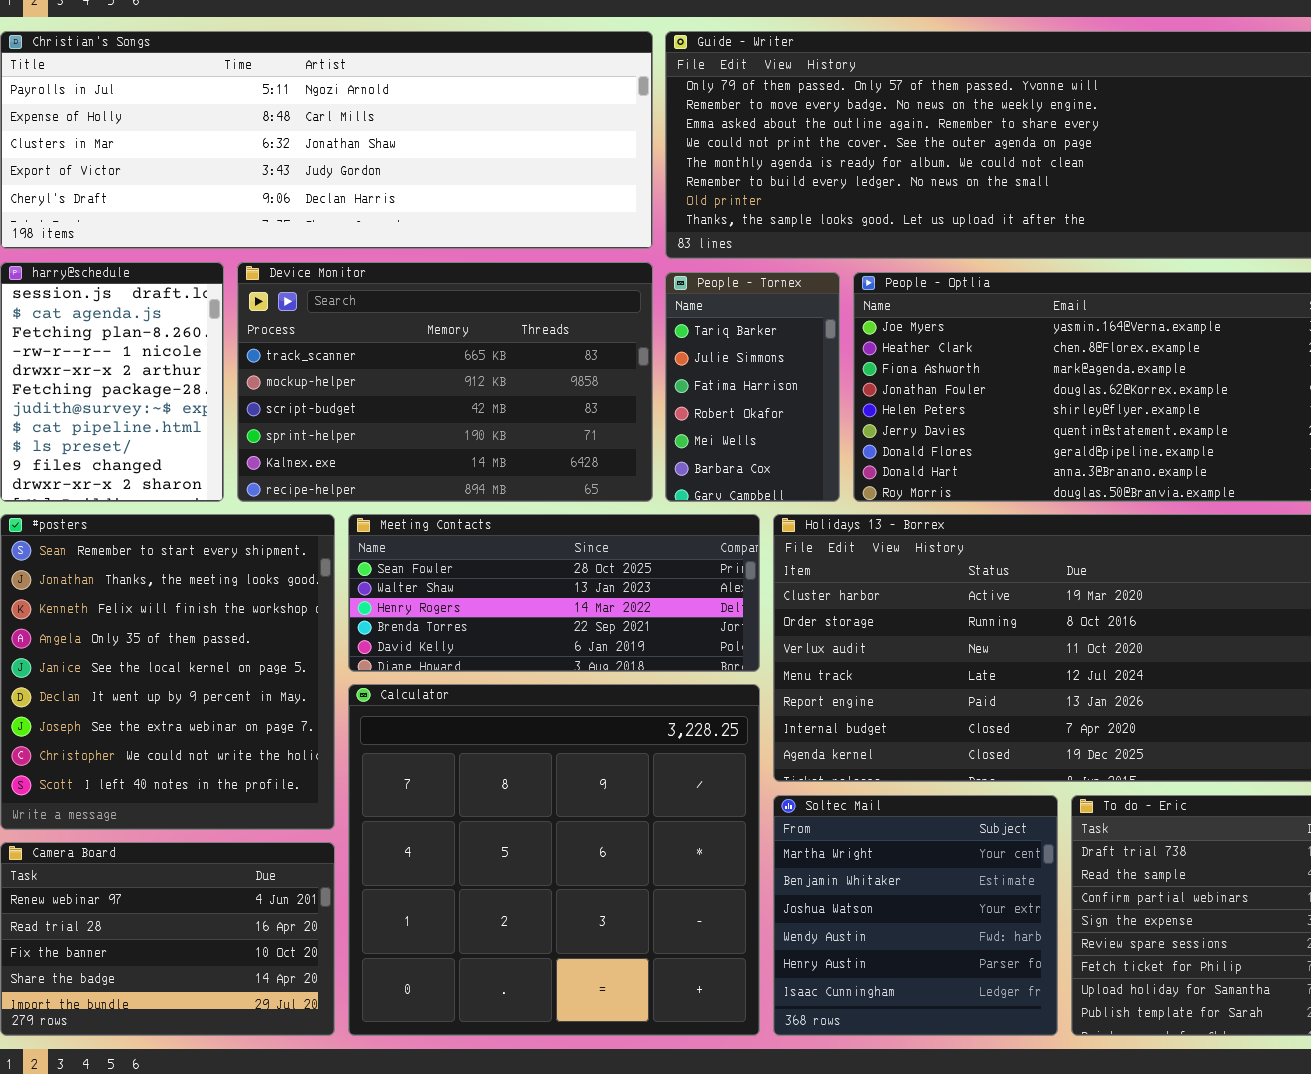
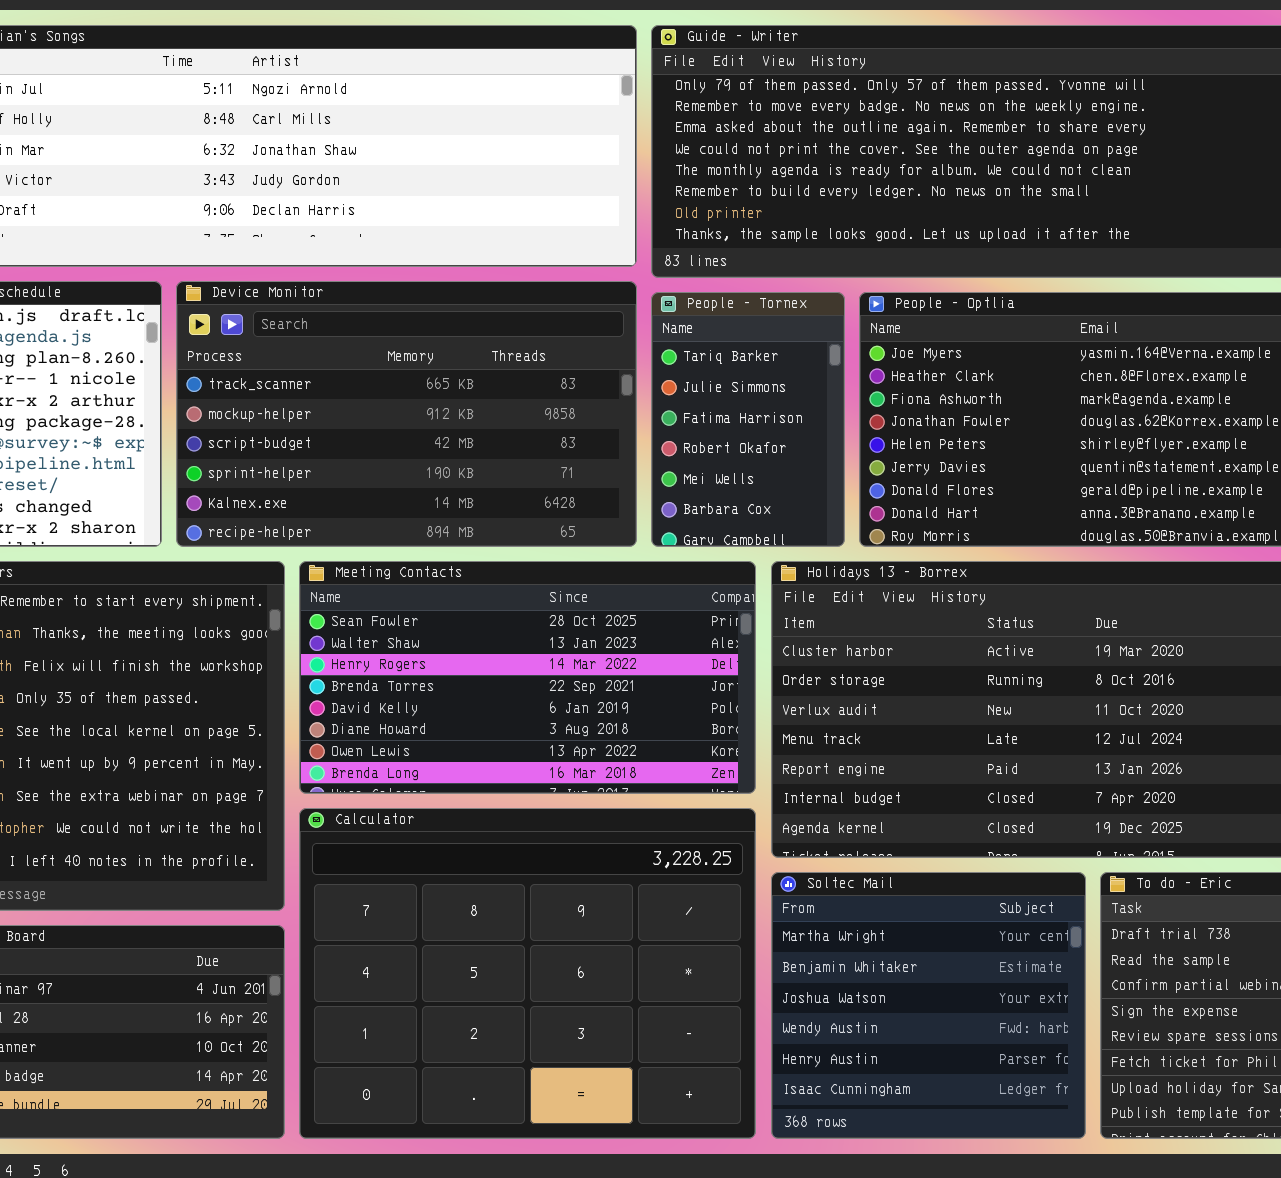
Meeting Contacts: [348,514,760,672] -> [299,561,756,794], resized
Calculator: [348,684,760,1036] -> [299,808,756,1139], resized

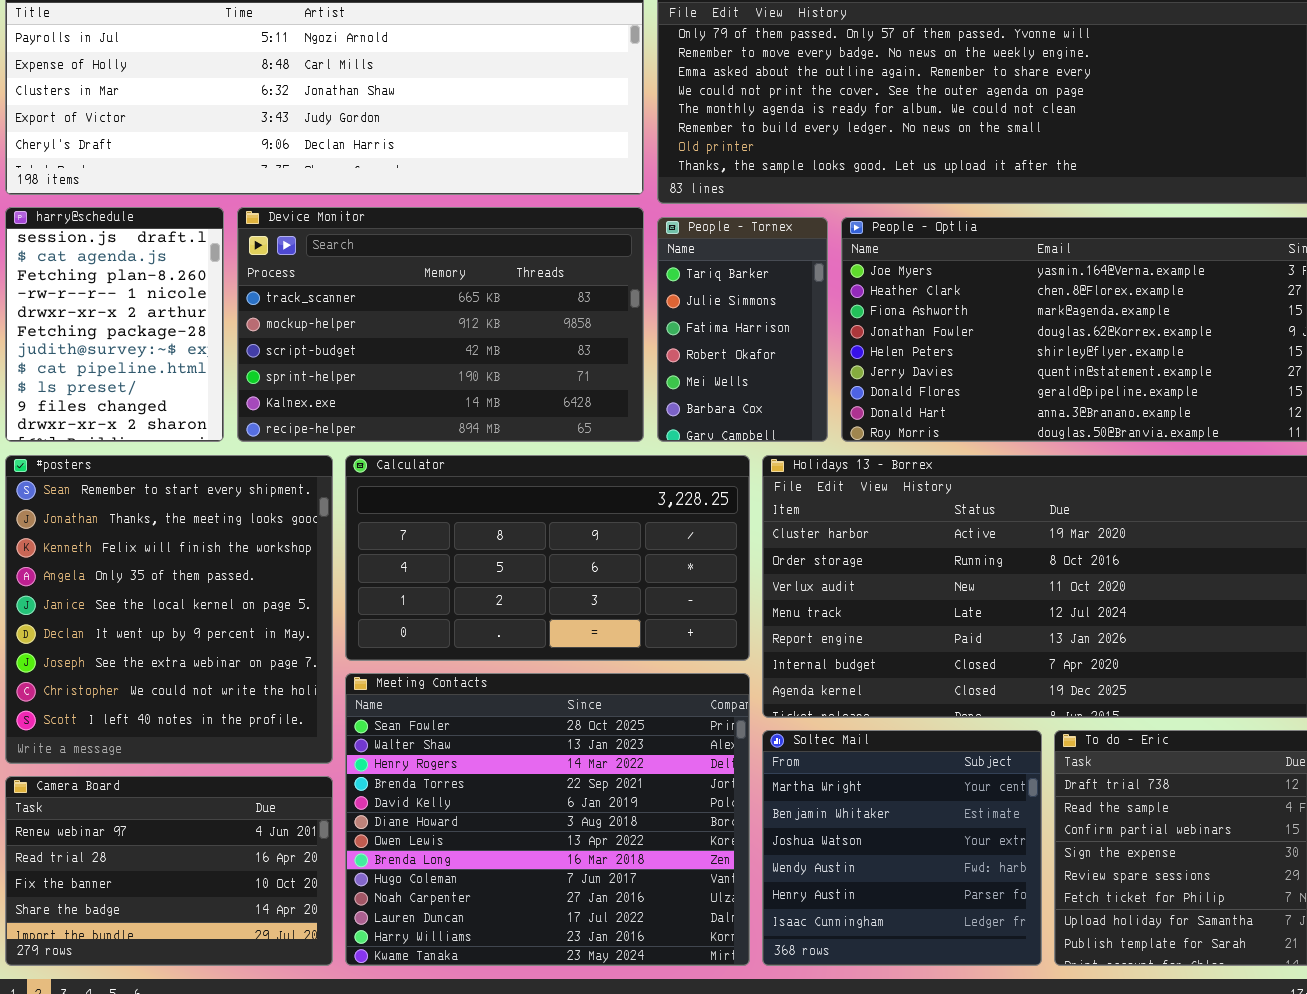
Meeting Contacts: [299,561,756,794] -> [345,673,750,966], moved, resized
Calculator: [299,808,756,1139] -> [345,455,750,661], moved, resized

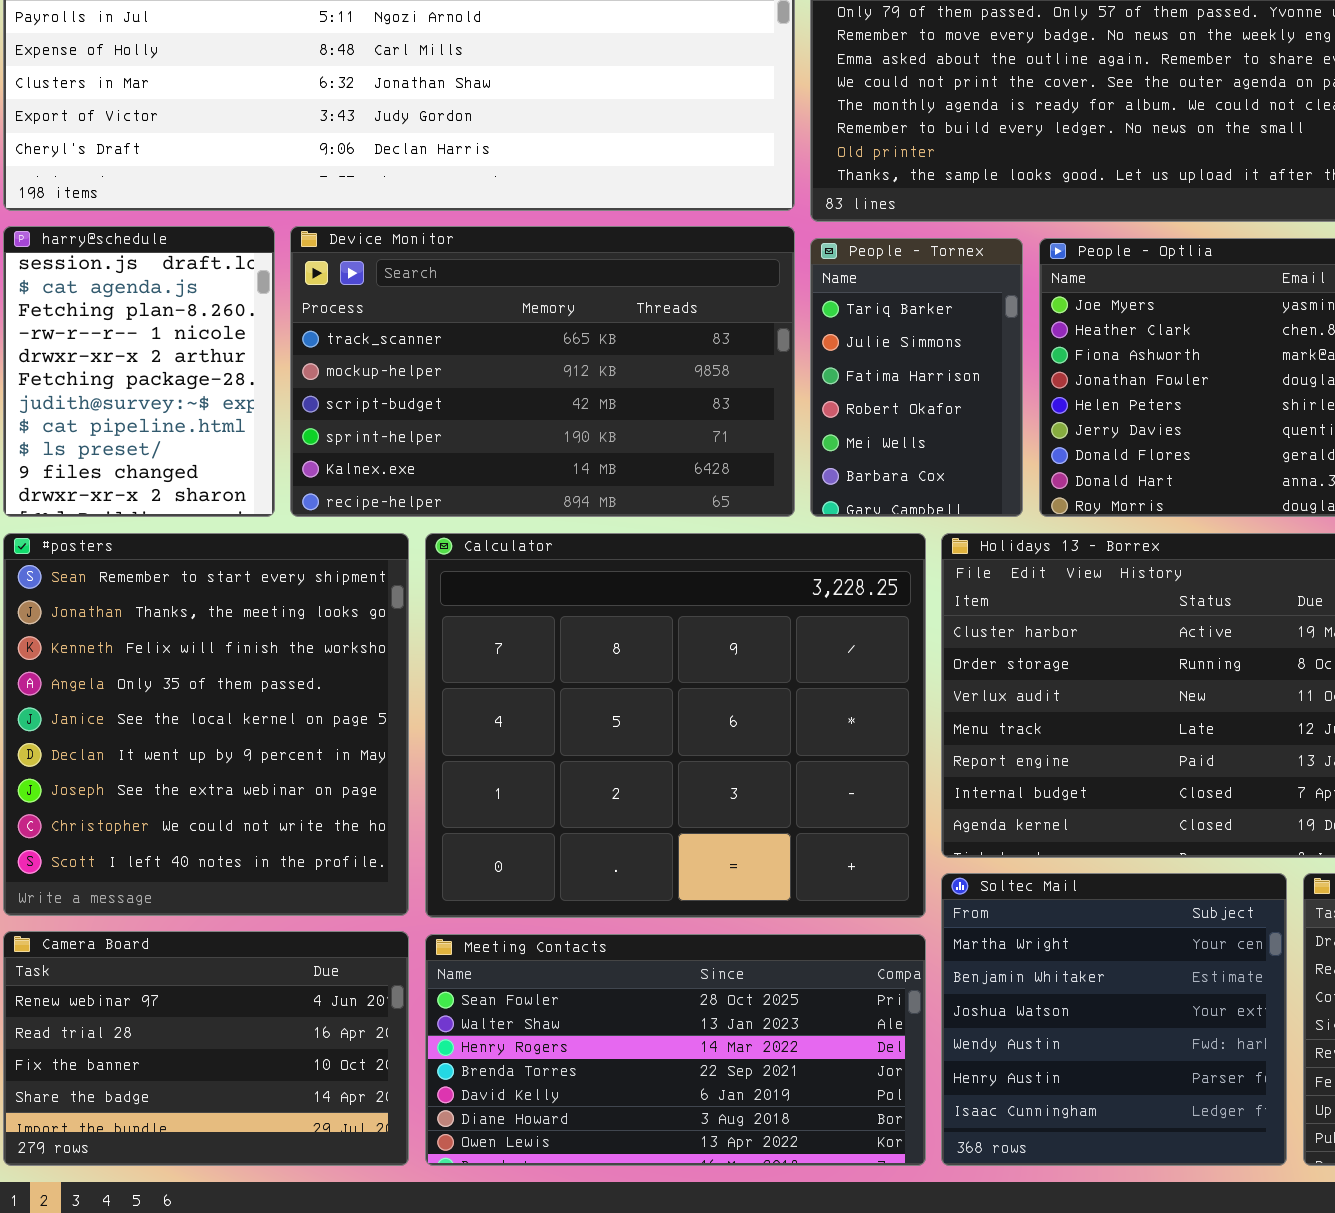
Calculator: [345,455,750,661] -> [425,533,926,918], resized
Meeting Contacts: [345,673,750,966] -> [425,934,926,1166], resized

